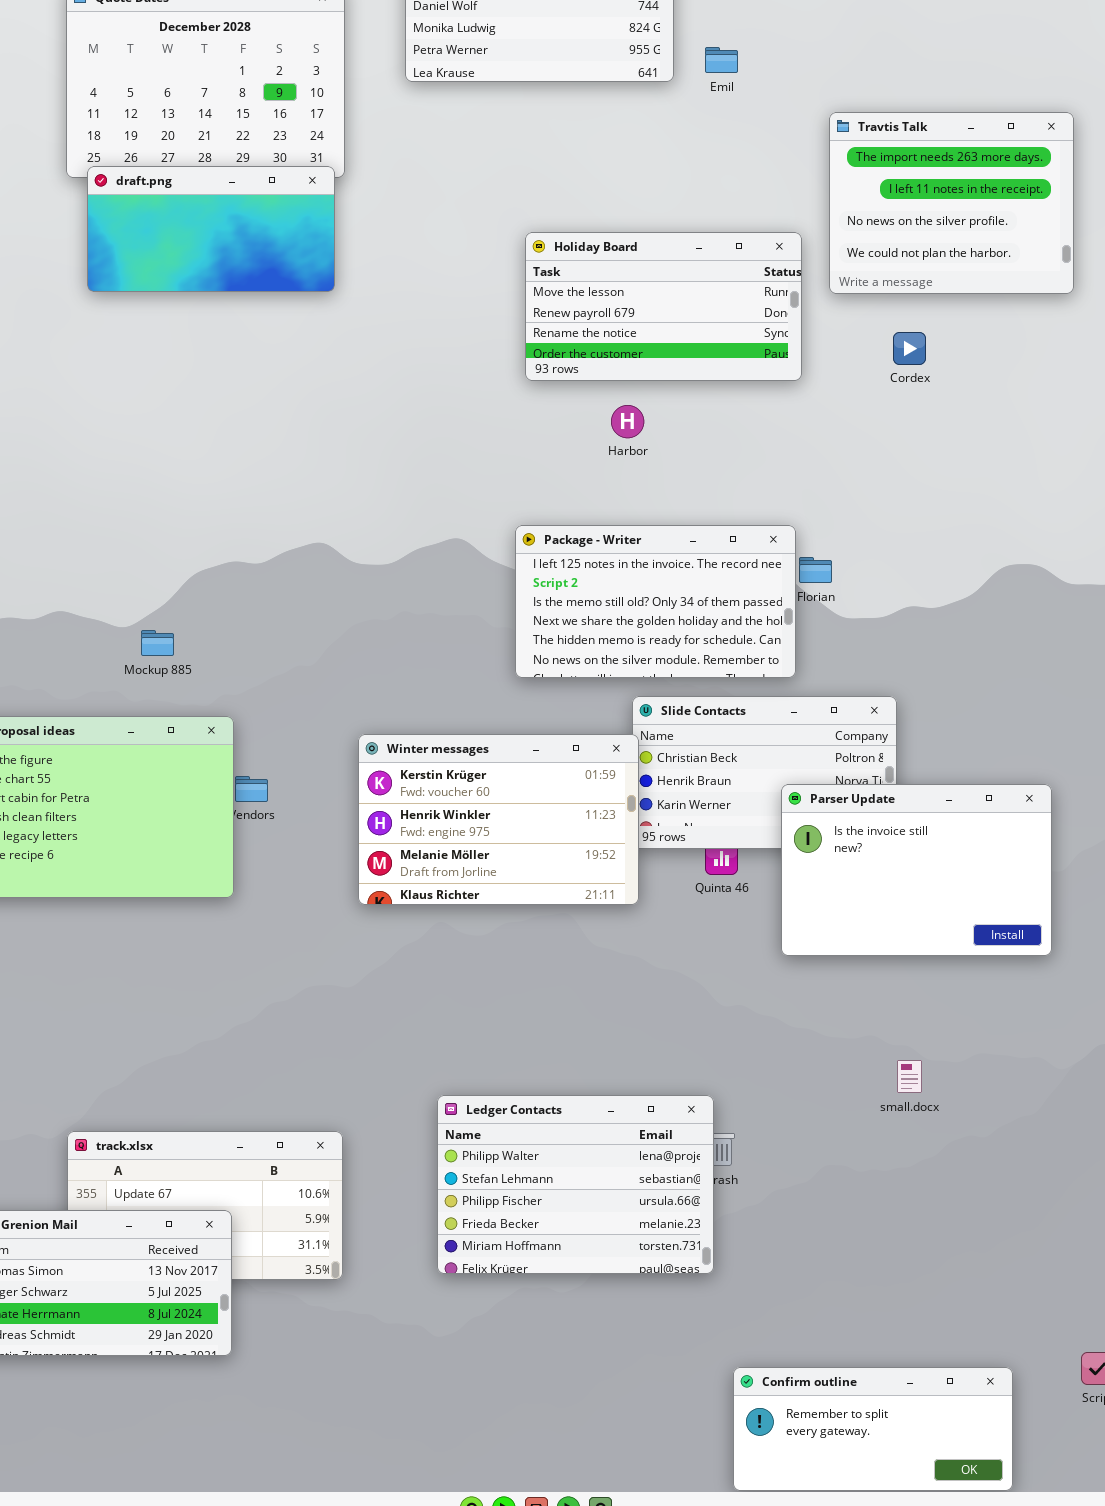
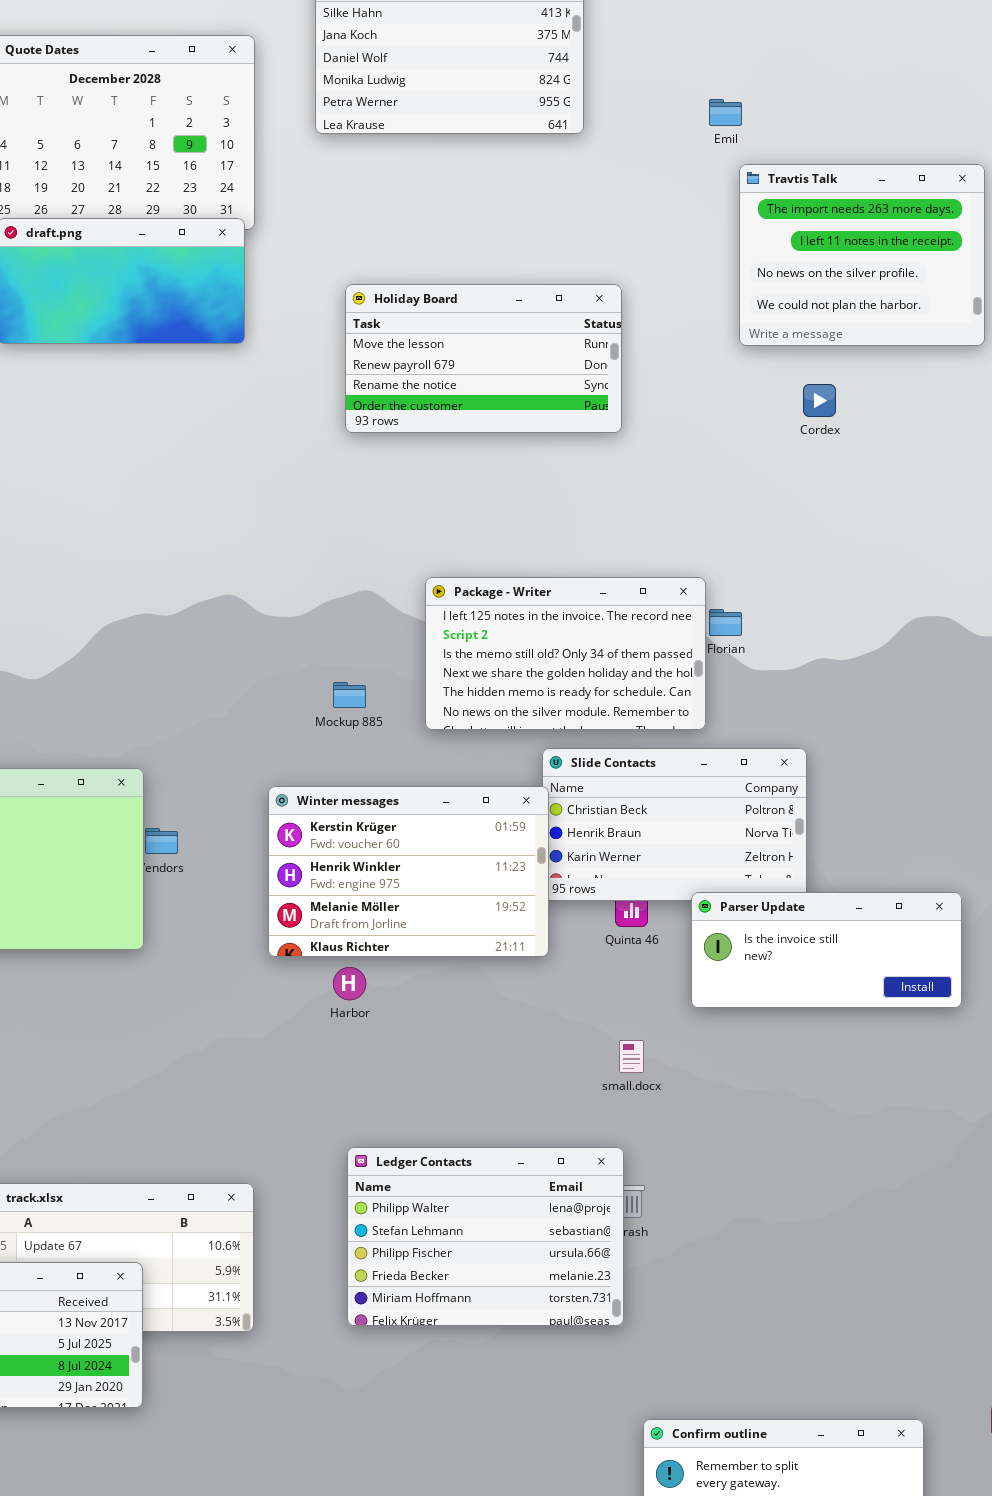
Emil: [705,47,738,73] -> [709,99,742,126], moved
Holiday Board: [525,232,802,381] -> [345,284,622,433], moved
Harbor: [611,405,644,438] -> [333,967,366,1000], moved
Mockup 885: [141,630,174,656] -> [333,682,366,708], moved
Parser Update: [781,784,1052,956] -> [691,892,962,1008], resized
small.docx: [897,1060,922,1093] -> [619,1040,644,1073], moved

